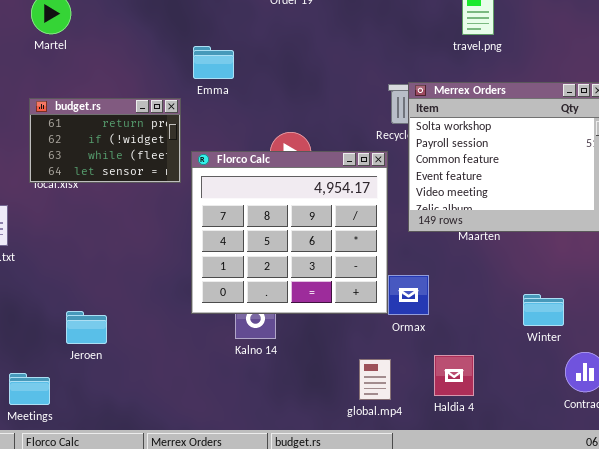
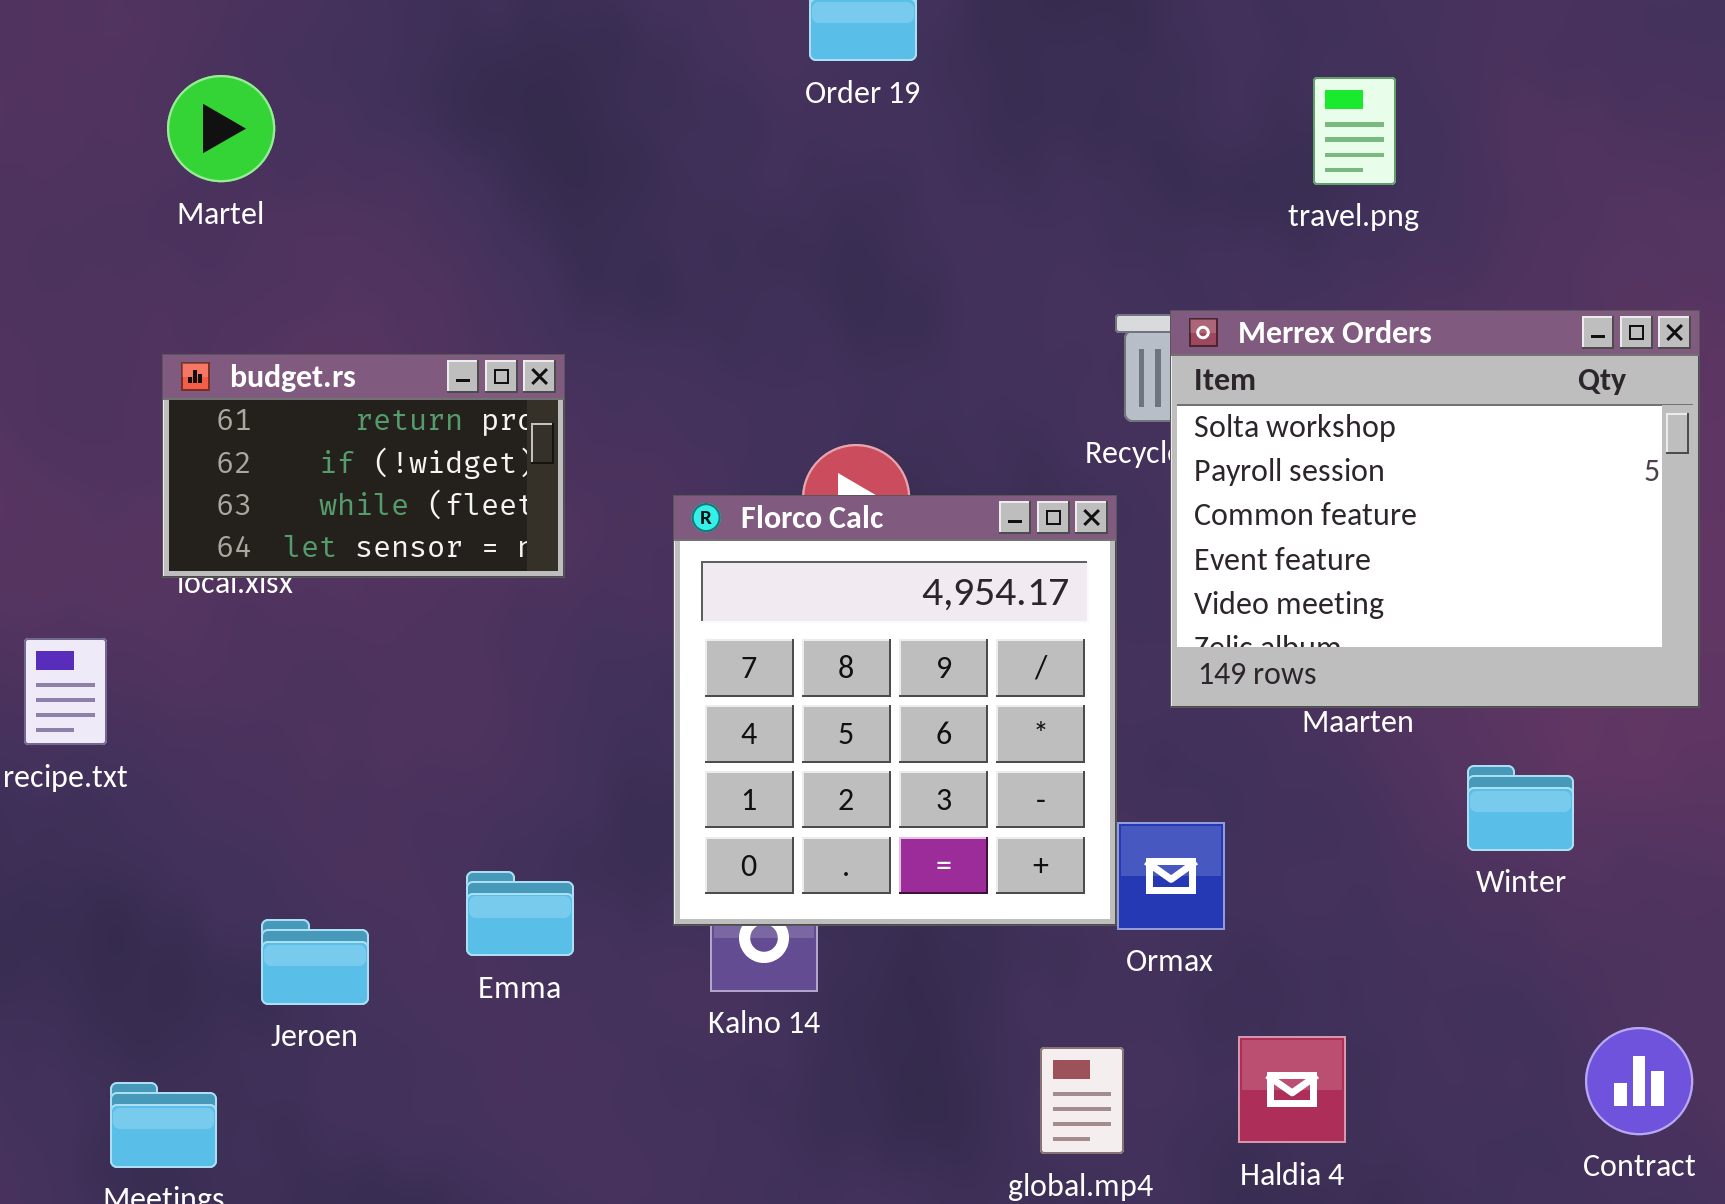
Emma: [193,46,234,79] -> [466,871,574,956], moved
Florco Calc: [191,151,388,314] -> [673,495,1117,926], resized
Winter: [523,294,564,326] -> [1467,765,1574,851], moved

